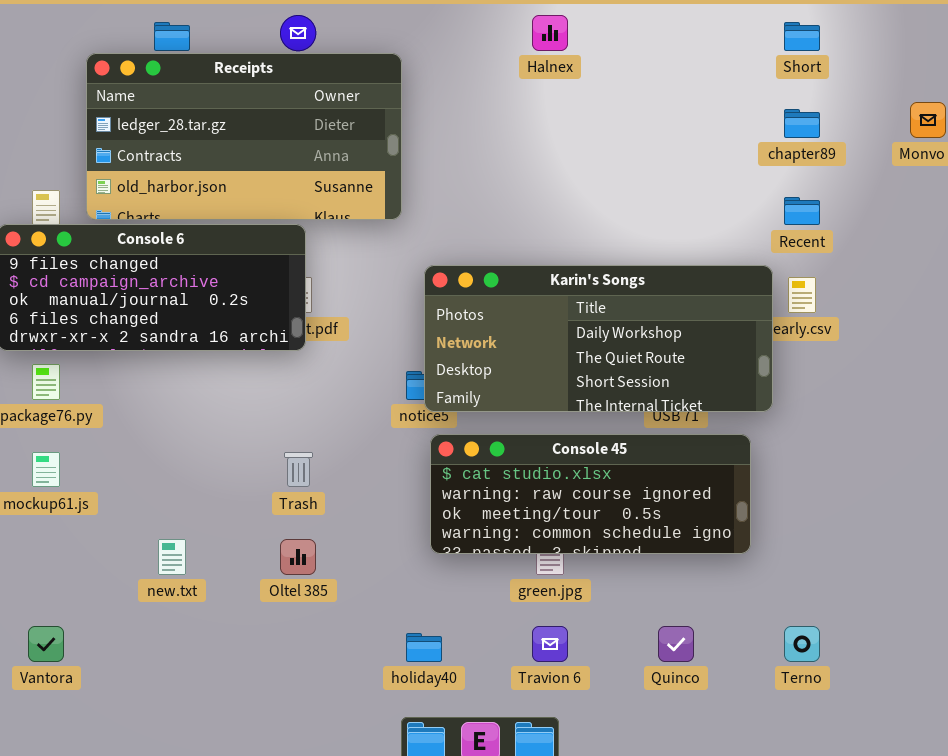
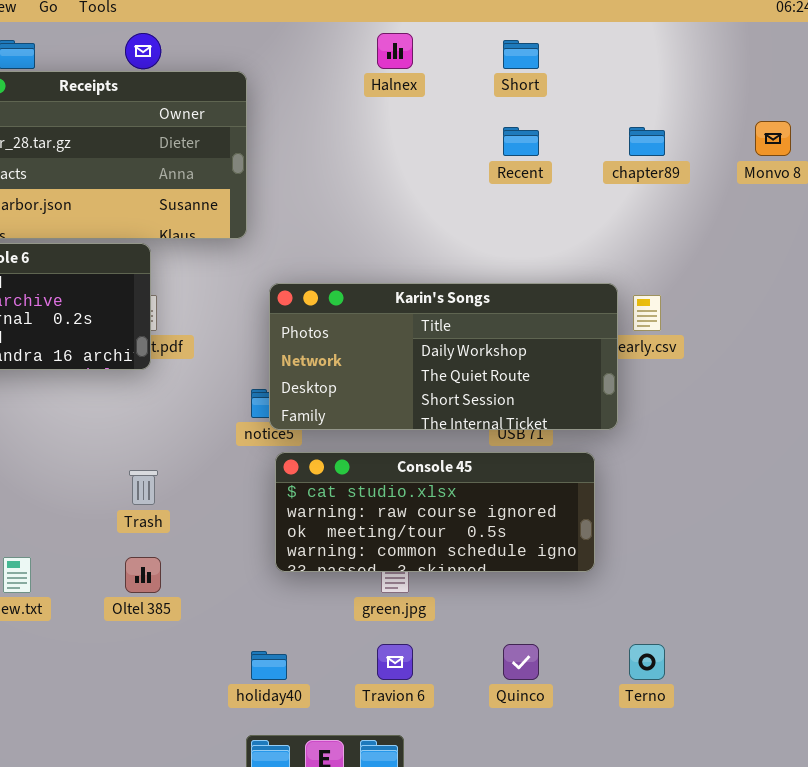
Short: [784,22,820,51] -> [503,40,539,69], moved
Recent: [784,197,820,225] -> [503,127,539,156], moved

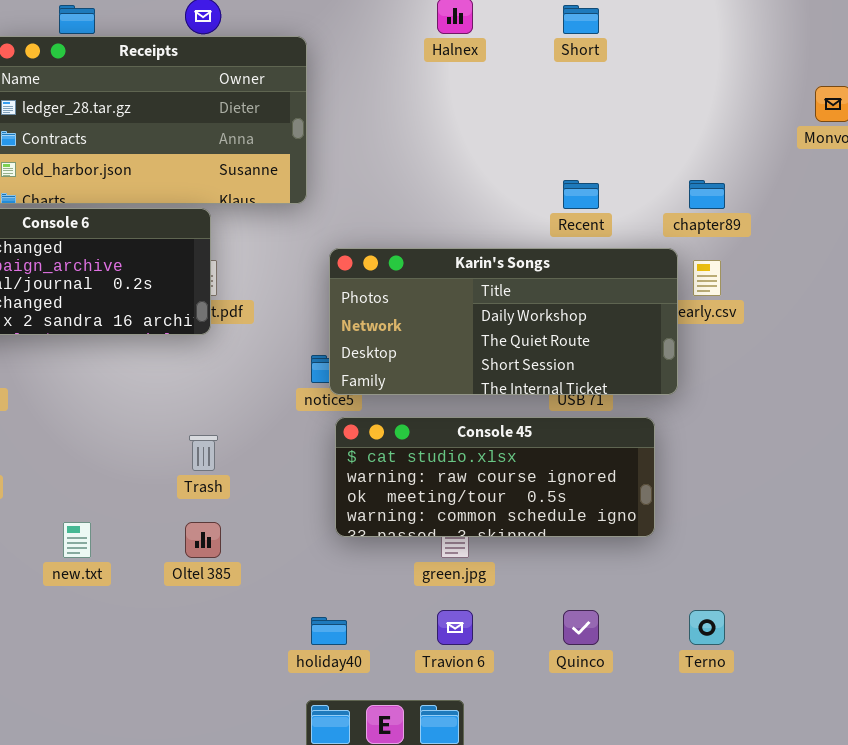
Recent: [503,127,539,156] -> [563,180,599,209], moved
chapter89: [629,127,665,156] -> [689,180,725,209], moved

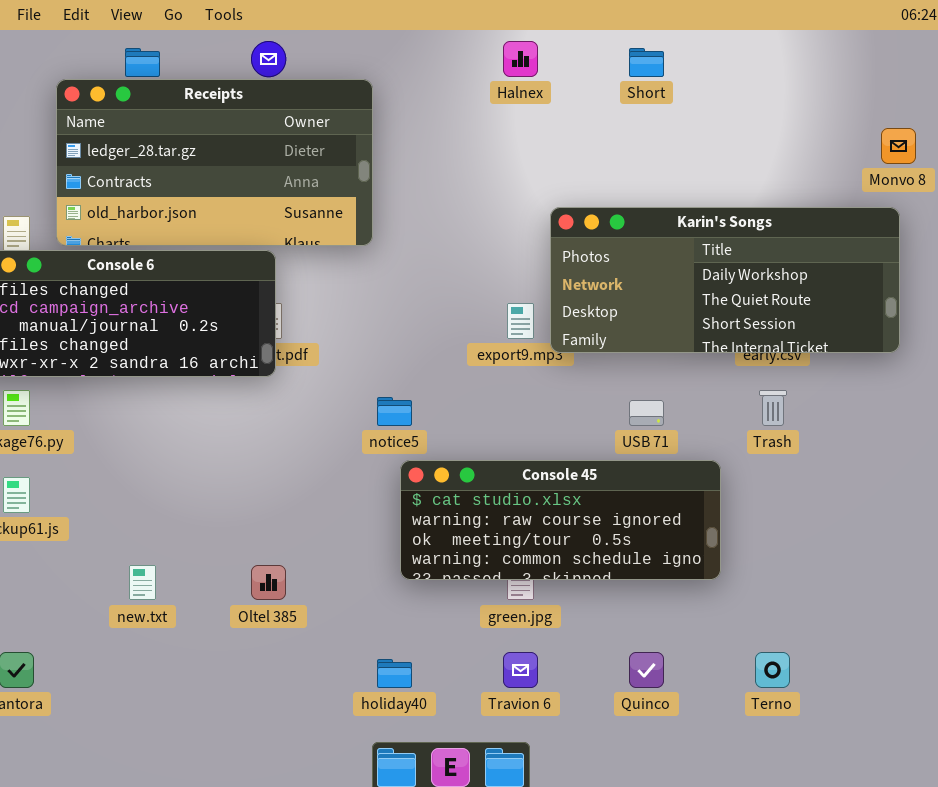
Karin's Songs: [329,248,678,395] -> [550,207,900,353], moved
Trash: [189,435,218,471] -> [759,390,787,426], moved

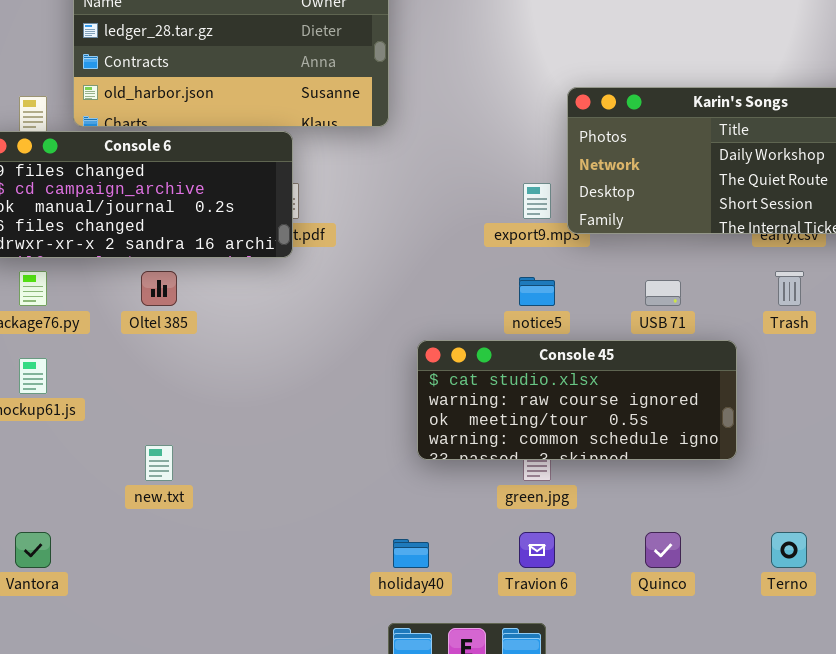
notice5: [377,397,412,426] -> [519,277,555,306], moved
Oltel 385: [251,565,286,600] -> [141,271,177,306], moved

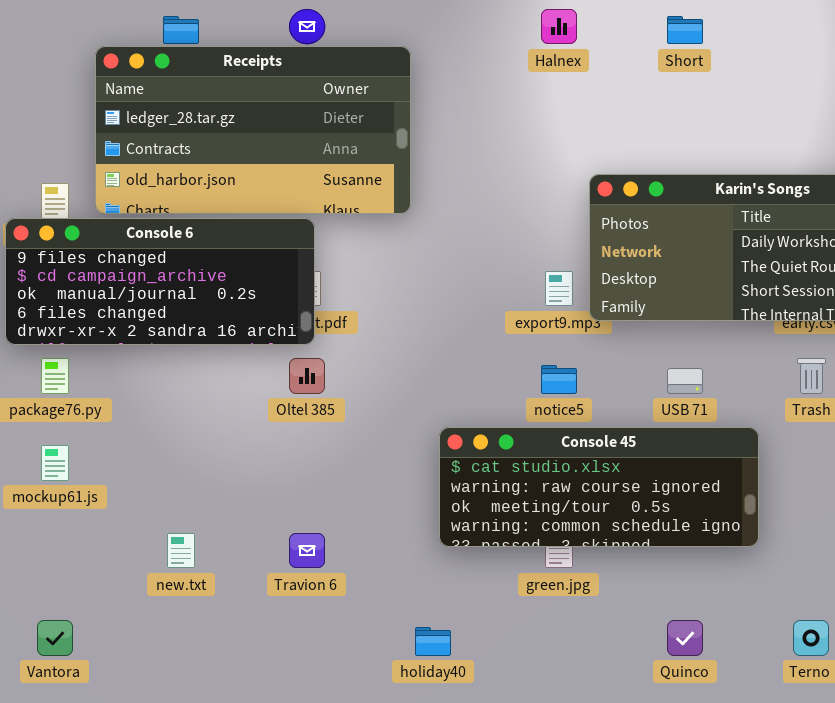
Oltel 385: [141,271,177,306] -> [289,358,325,394], moved
Travion 6: [519,532,555,568] -> [289,533,325,568], moved

